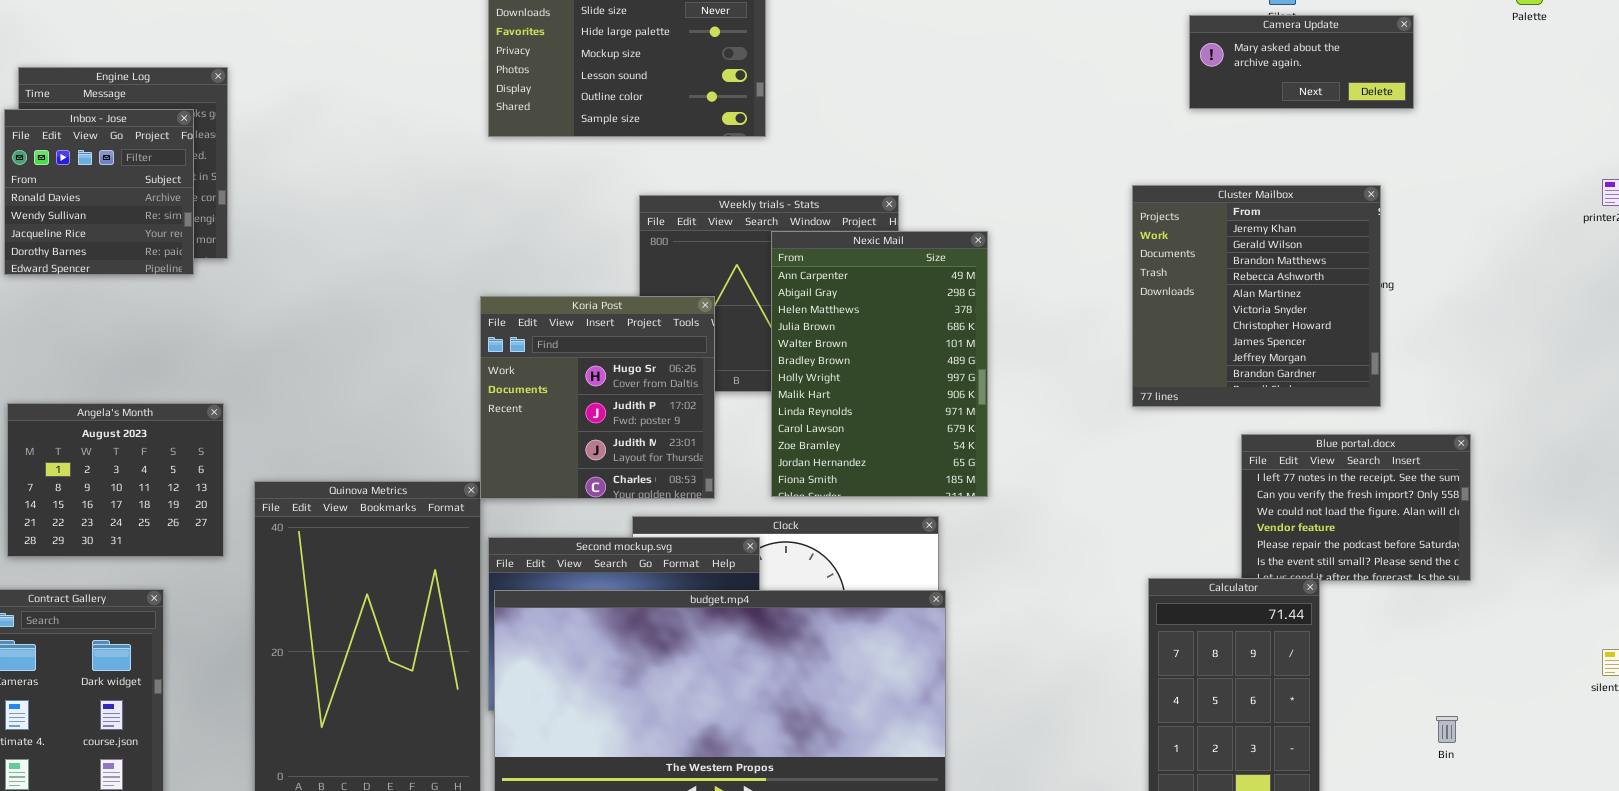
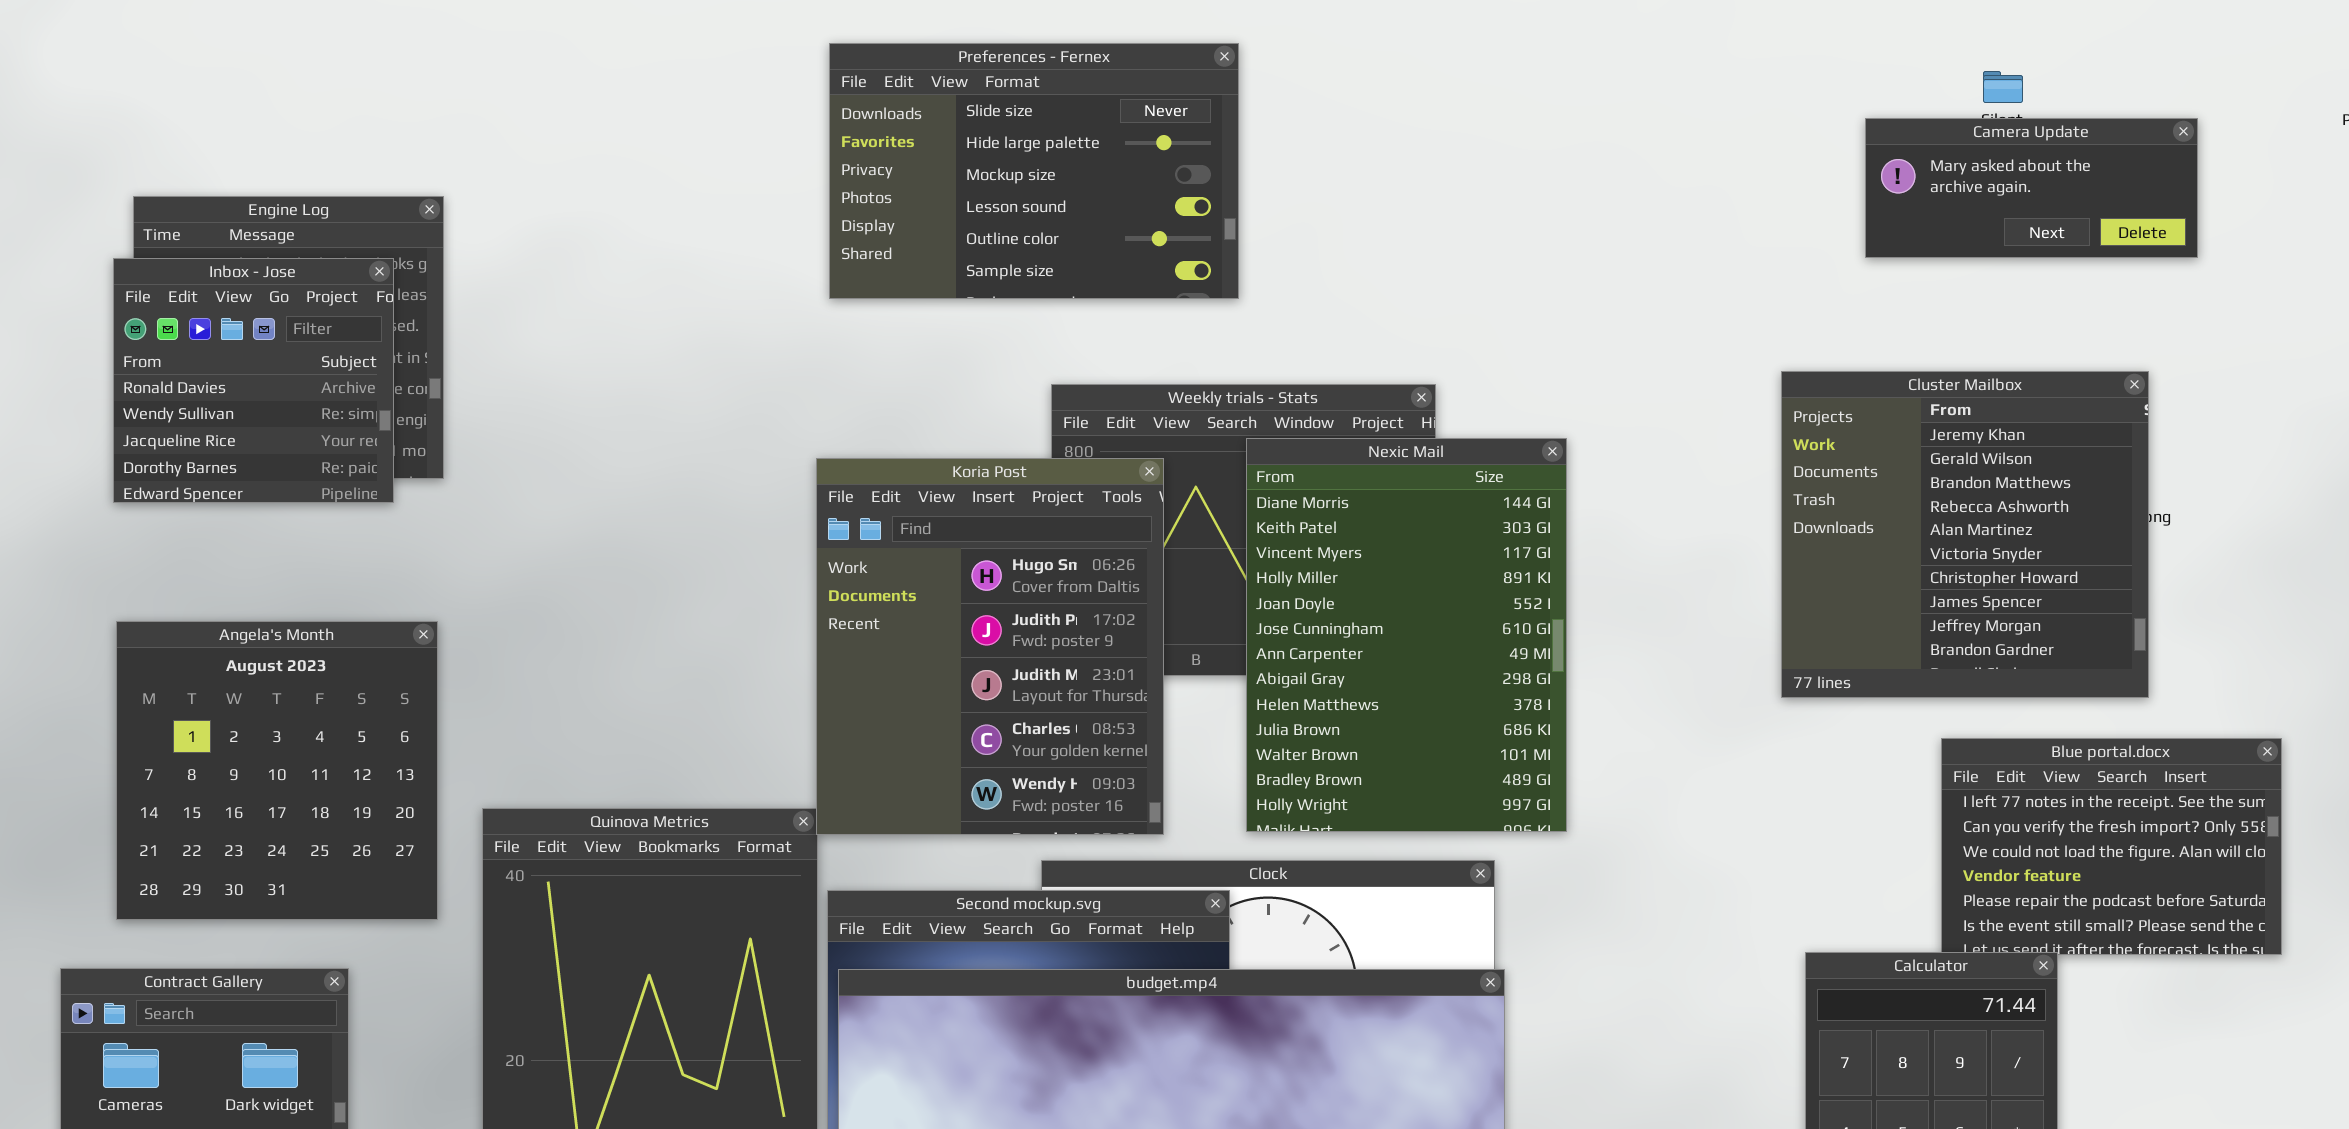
Nexic Mail: [771,231,988,497] -> [1246,438,1567,832], scrolled up 6 rows
Koria Post: [480,296,715,499] -> [816,458,1164,835], resized
Angela's Month: [7,403,224,557] -> [116,621,438,920], resized

